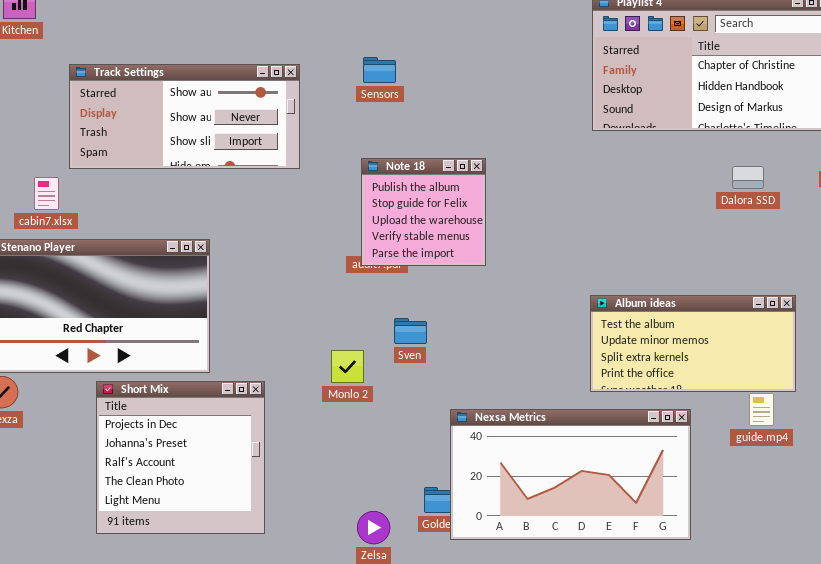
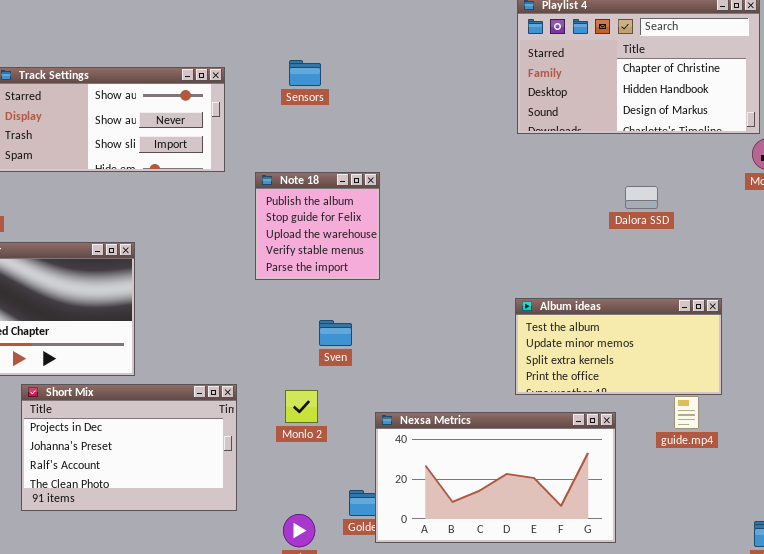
Note 18: [361,158,486,266] -> [255,172,380,280], moved
Dalora SSD: [732,166,764,189] -> [625,186,658,209], moved
Monlo 2: [331,350,364,383] -> [285,390,318,423], moved
Short Mix: [96,381,265,534] -> [21,384,237,511], resized

